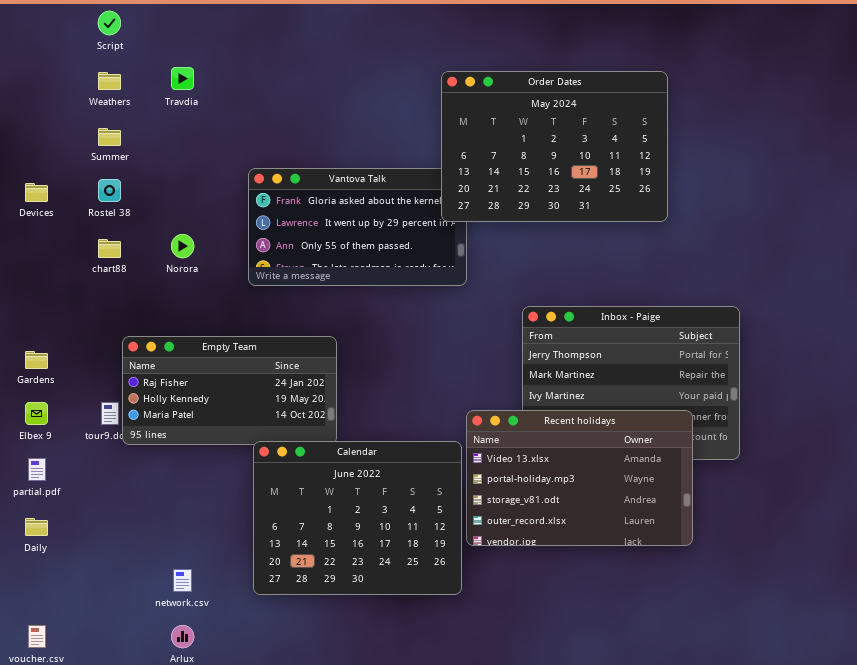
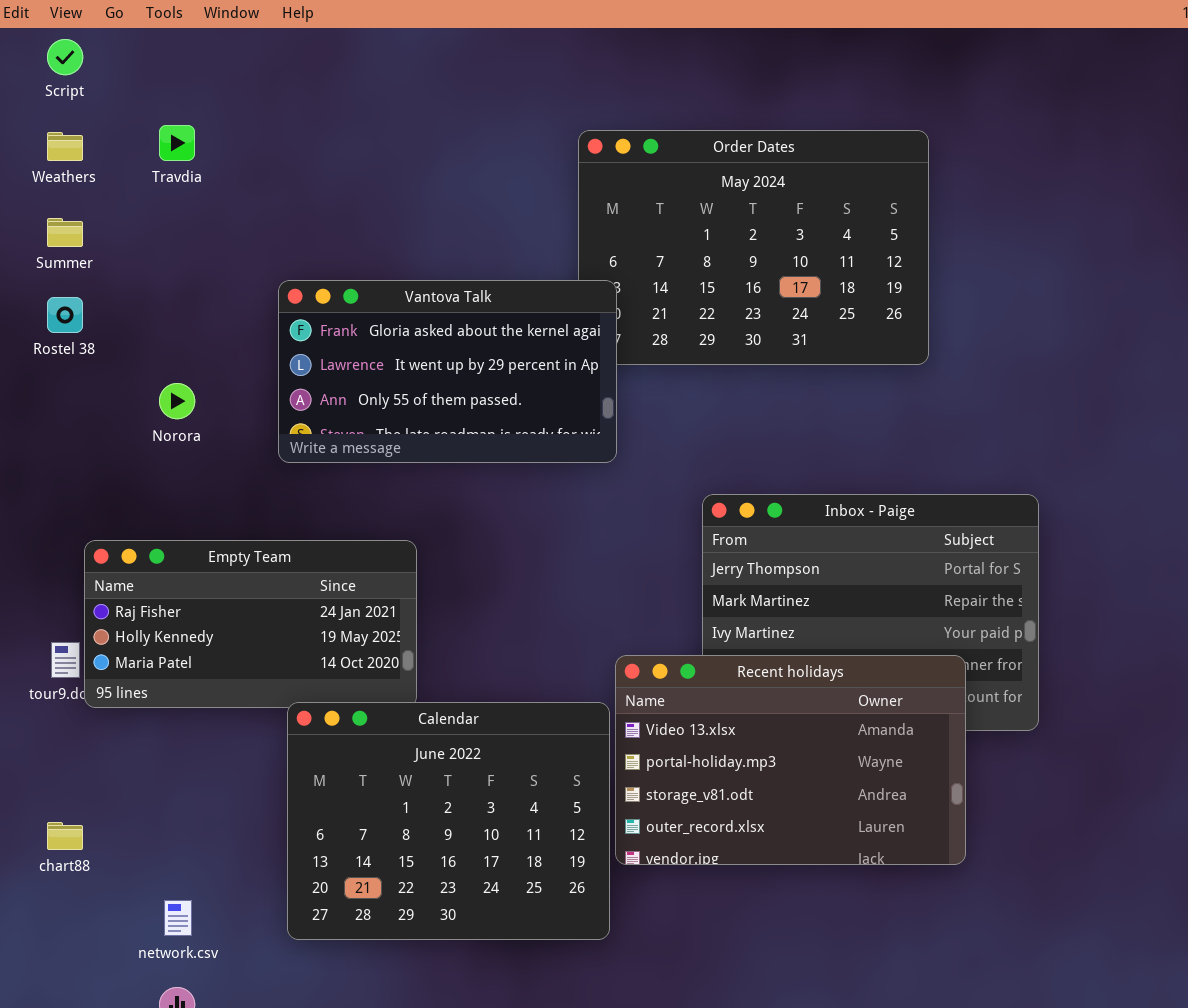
Vantova Talk: [248,168,467,286] -> [278,280,617,463], raised
chart88: [98,239,121,258] -> [47,822,83,850], moved

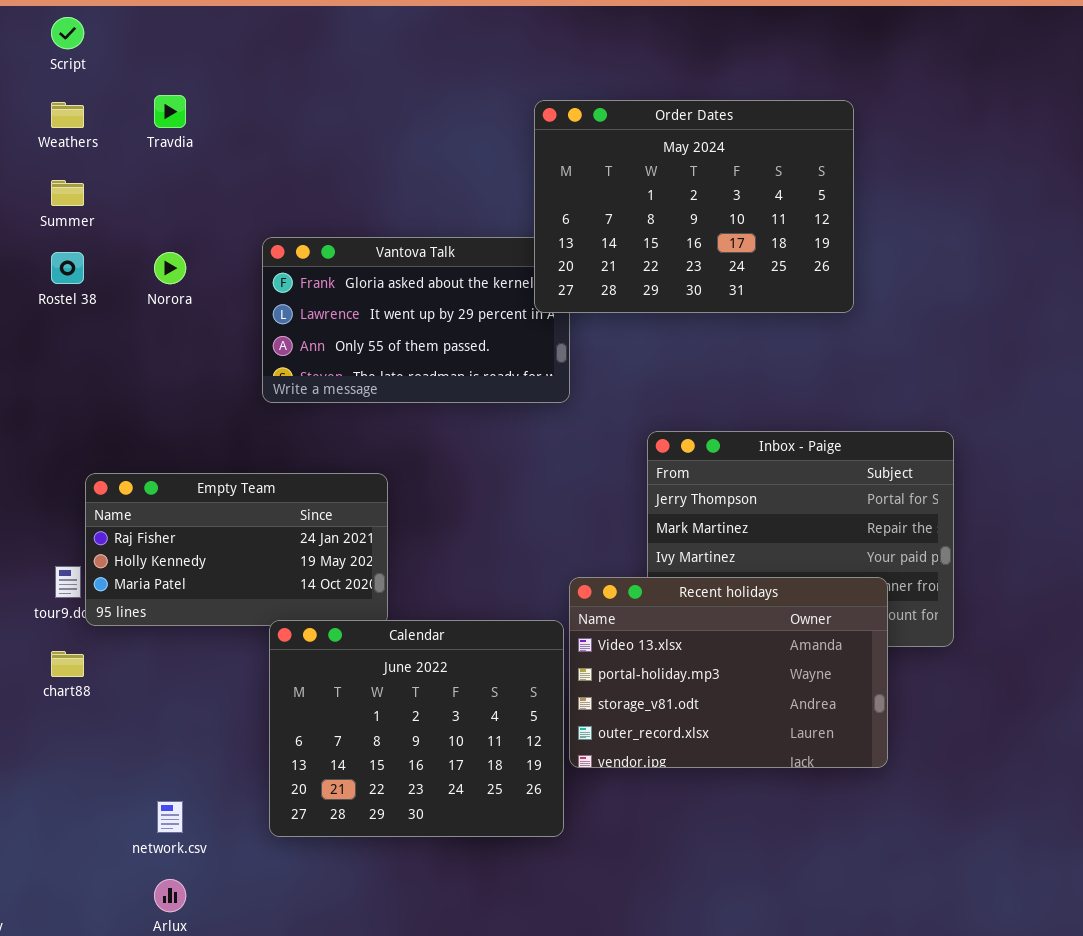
Order Dates: [578,130,929,365] -> [534,100,854,313], raised
Norora: [159,383,195,419] -> [154,252,186,284], moved
chart88: [47,822,83,850] -> [51,651,84,677], moved

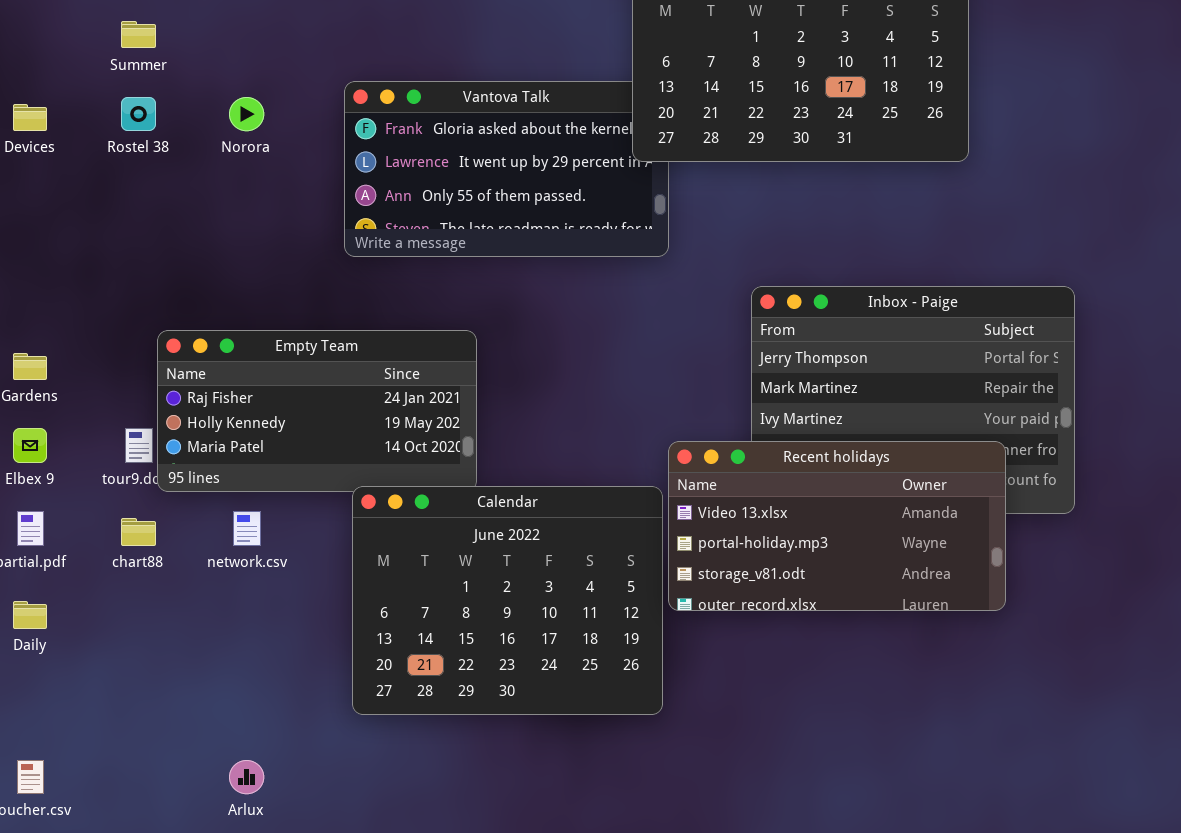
Recent holidays: [569,577,888,768] -> [668,441,1006,611], resized
network.csv: [157,801,183,833] -> [233,511,261,546], moved

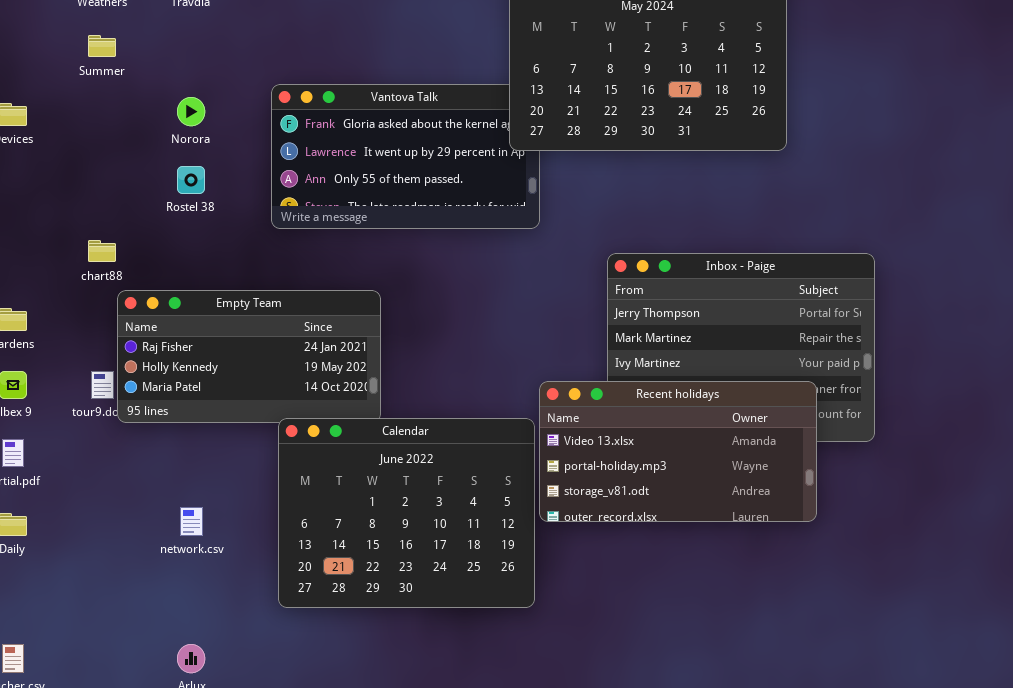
Rostel 38: [121,97,156,131] -> [177,166,205,194], moved
network.csv: [233,511,261,546] -> [180,507,203,536], moved
chart88: [121,518,156,546] -> [88,240,116,262], moved

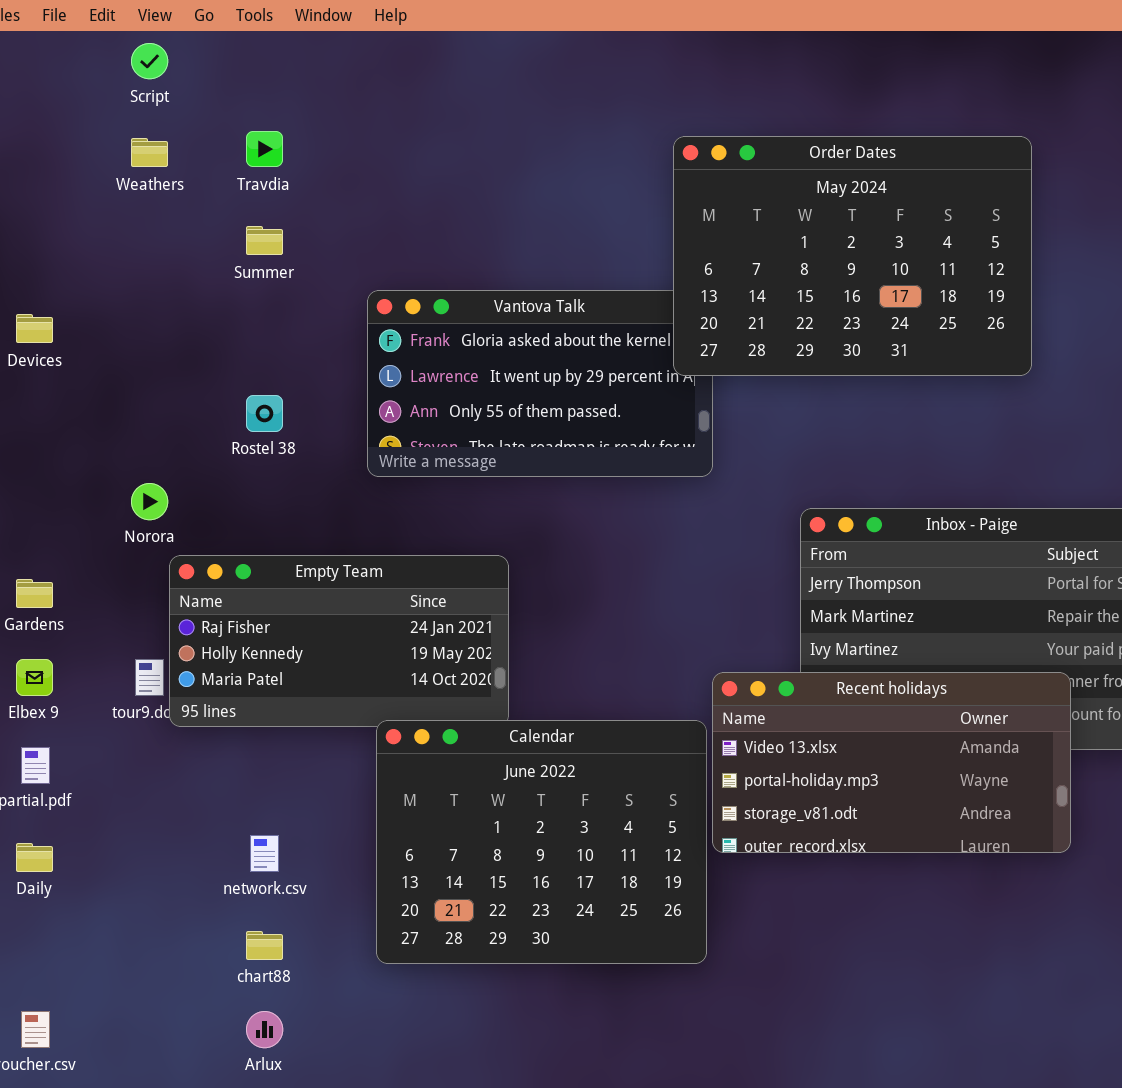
Summer: [88,35,116,57] -> [246,226,283,255], moved
Norora: [177,97,205,126] -> [131,483,168,520], moved
chart88: [88,240,116,262] -> [246,931,283,960], moved

